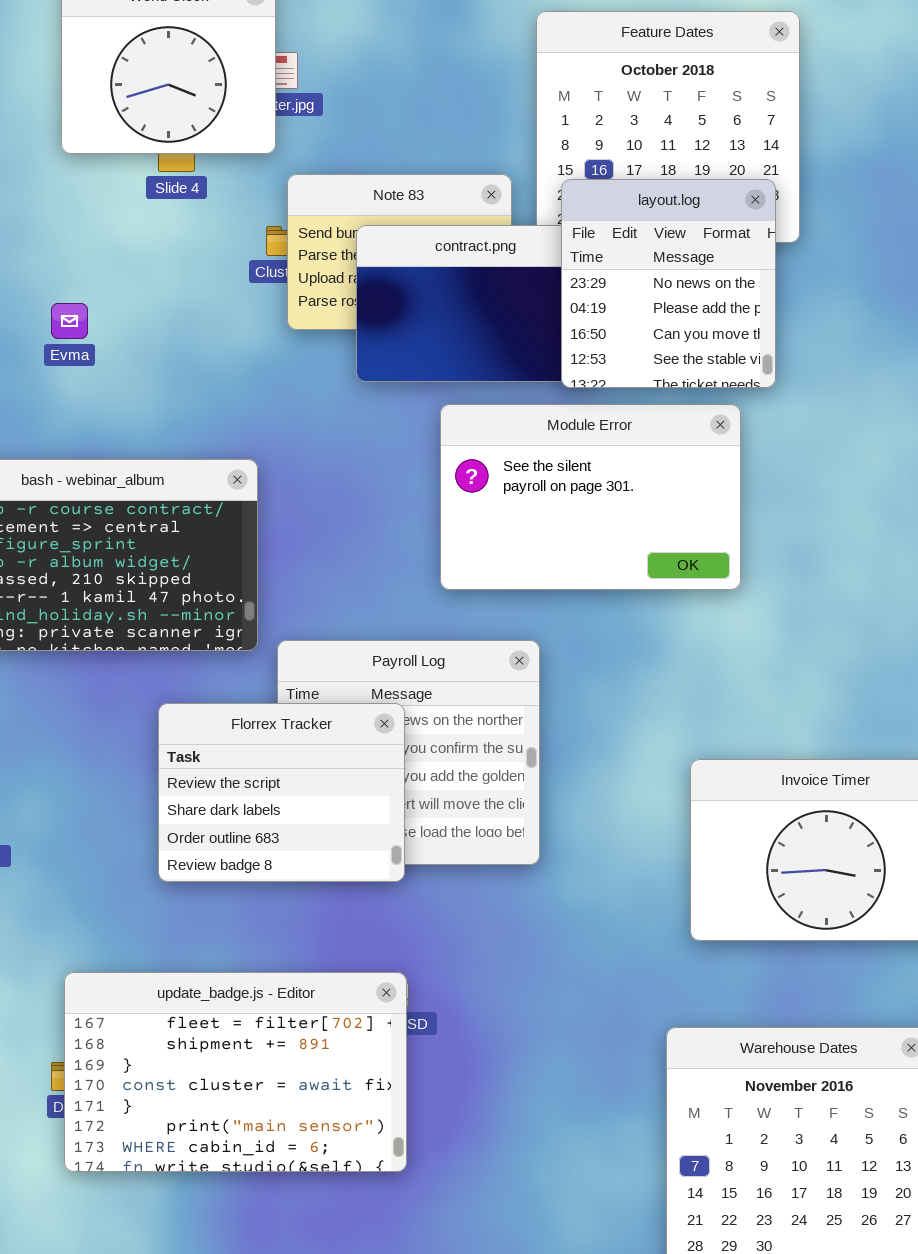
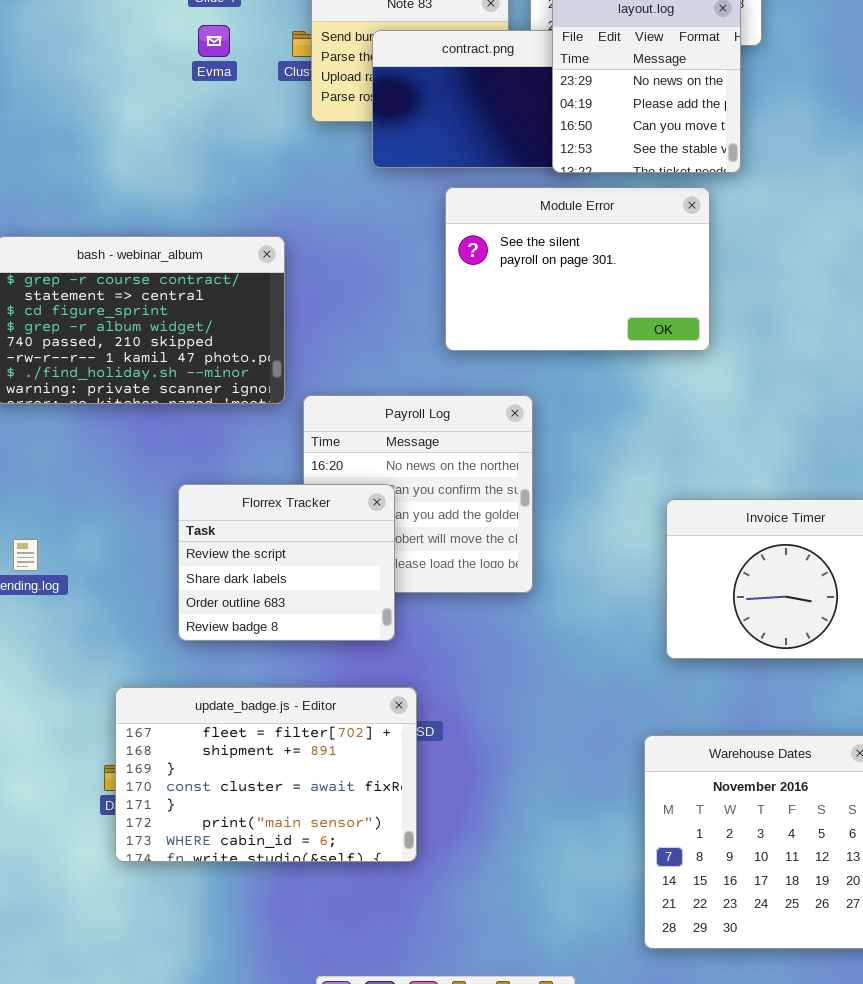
Evma: [51,303,88,339] -> [198,25,230,57], moved
Florrex Tracker: [158,703,405,882] -> [178,484,395,641], moved

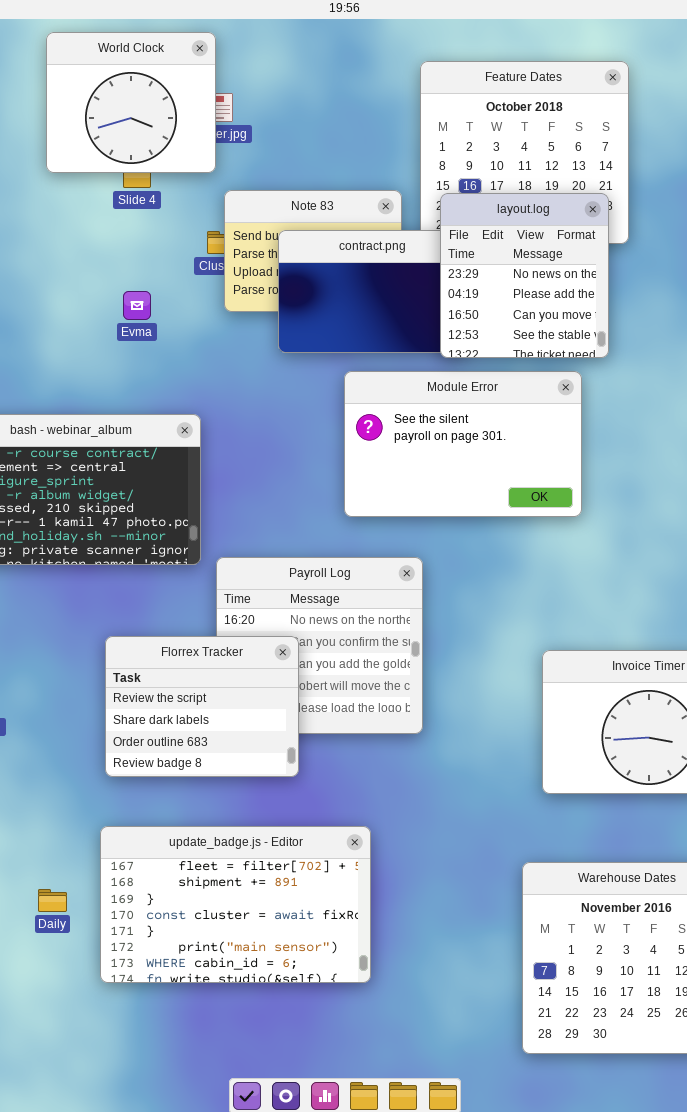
Evma: [198,25,230,57] -> [123,291,151,320], moved
update_badge.js - Editor: [115,687,417,862] -> [100,826,371,983], moved

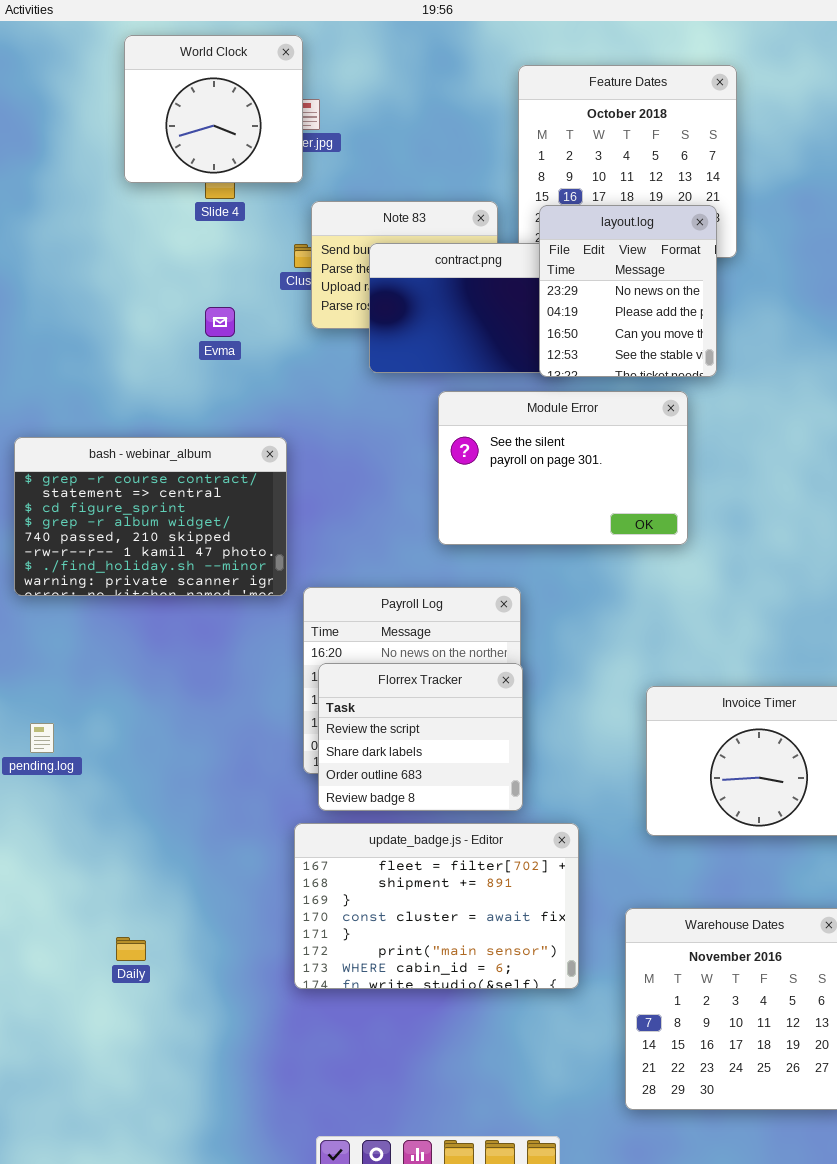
Florrex Tracker: [105,636,299,777] -> [318,663,523,811], moved
update_badge.js - Editor: [100,826,371,983] -> [294,823,579,989], moved

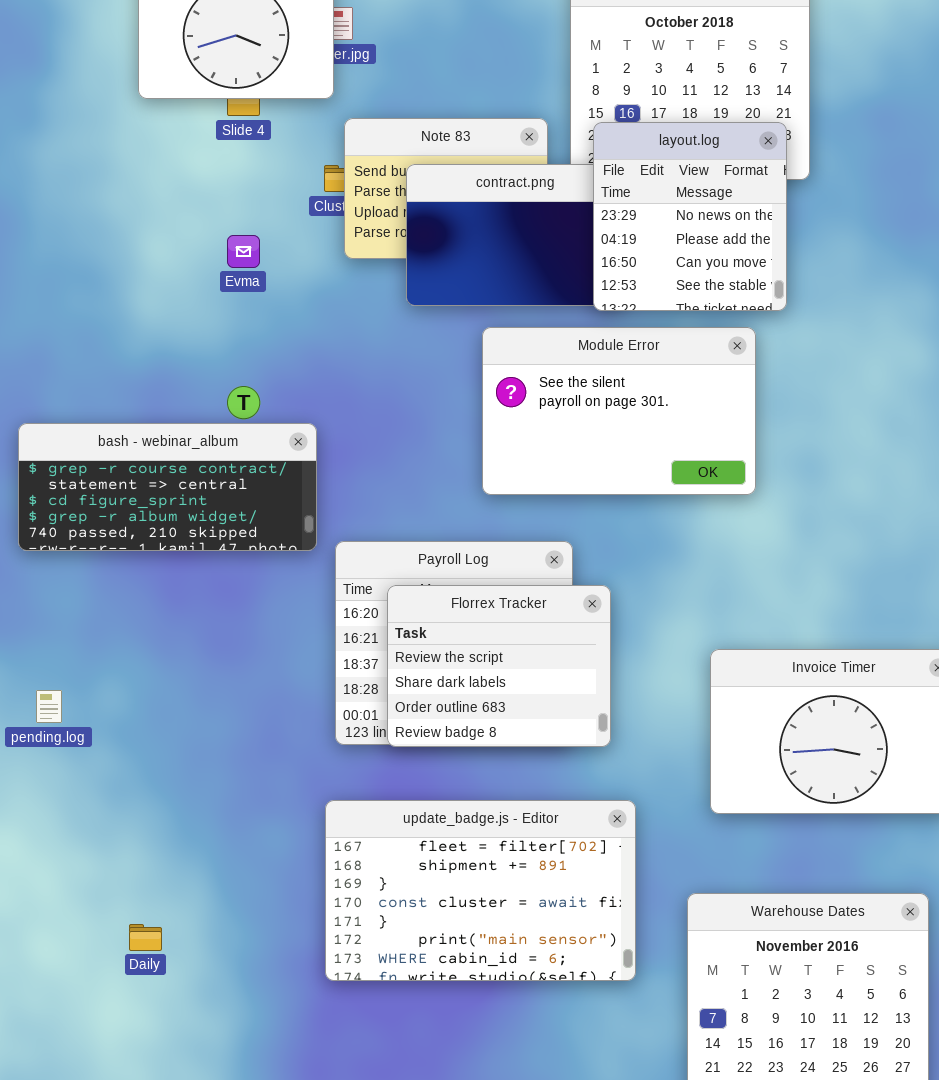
bash - webinar_album: [14,437,287,596] -> [18,423,317,551], resized
Florrex Tracker: [318,663,523,811] -> [387,585,611,747], moved

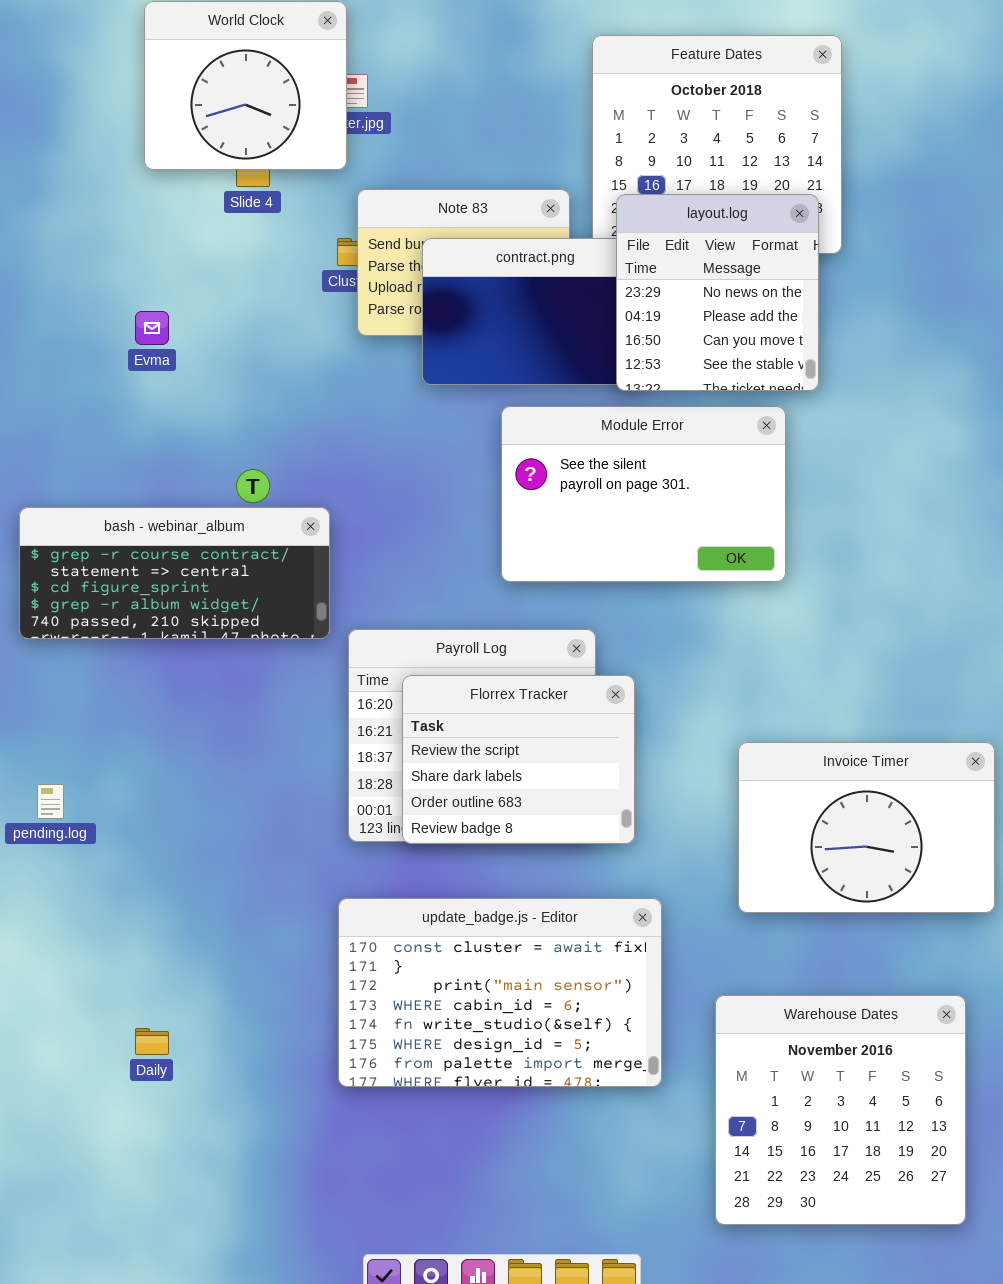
Evma: [227,235,260,268] -> [135,311,169,345], moved
update_badge.js - Editor: [325,800,636,981] -> [338,898,662,1087], scrolled down 3 rows

